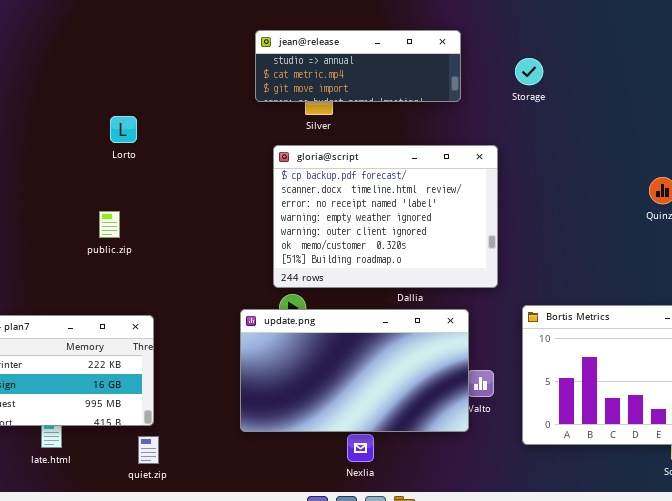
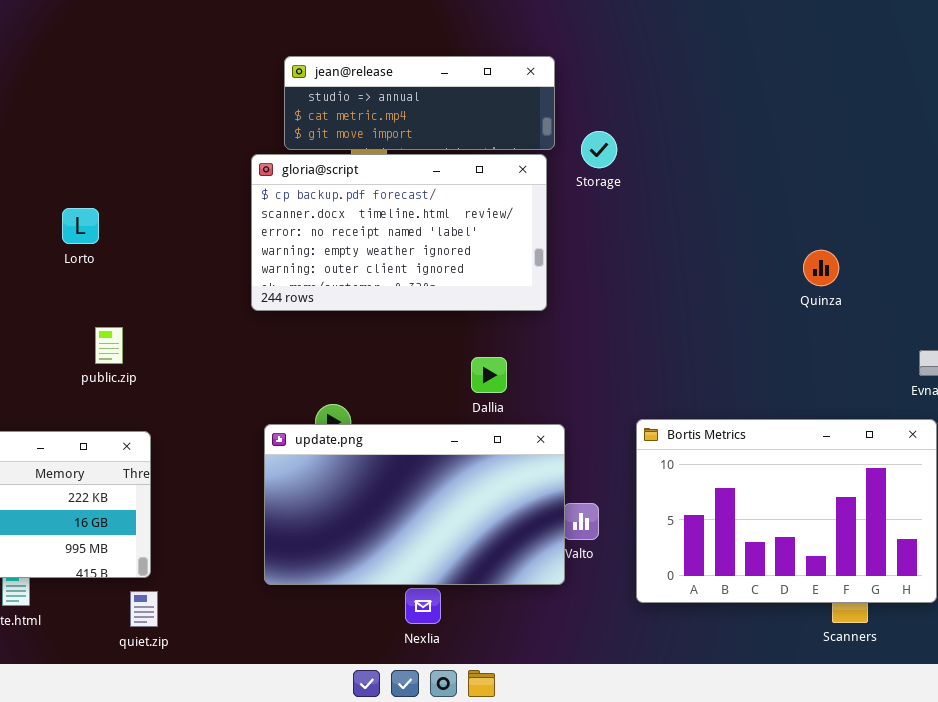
Storage: [515,58,543,85] -> [581,131,617,168], moved
Lorto: [110,116,137,143] -> [62,208,99,244], moved
gloria@script: [273,145,498,288] -> [251,154,547,311], moved, resized
public.zip: [99,211,120,238] -> [95,327,123,364], moved

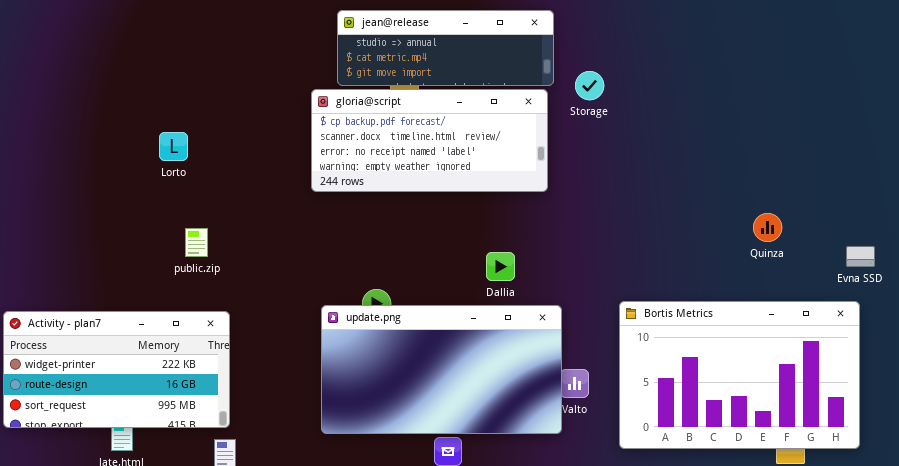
gloria@script: [251,154,547,311] -> [311,89,548,192], resized
Quinza: [803,250,839,286] -> [753,213,782,242], moved

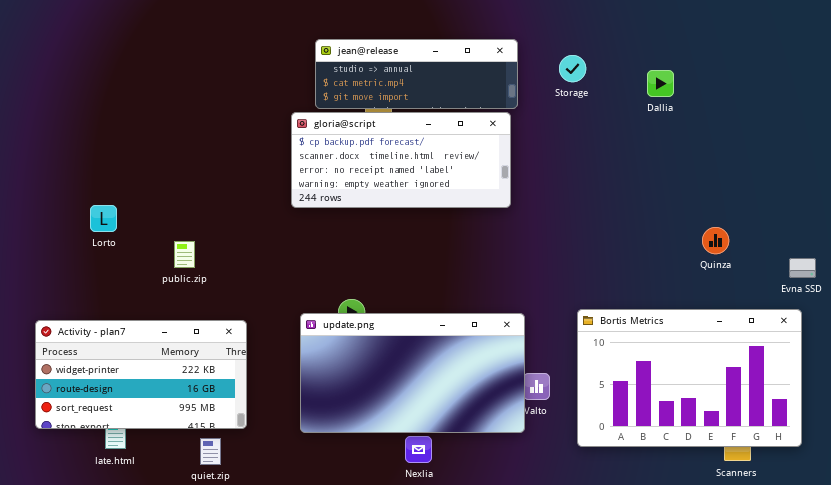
Storage: [575,71,604,100] -> [559,55,586,82], moved
Lorto: [159,132,188,161] -> [90,205,117,232], moved
Dallia: [486,252,515,281] -> [647,70,674,97], moved
Activity - plan7: [3,311,230,428] -> [35,320,247,429], moved

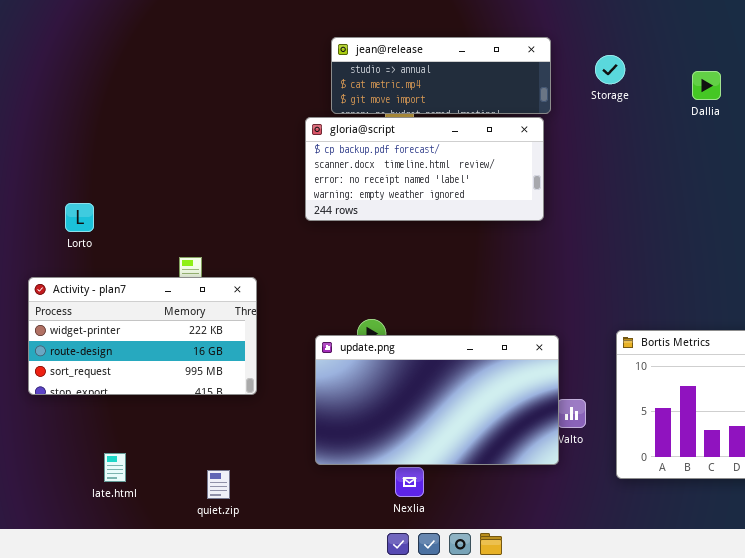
Lorto: [90,205,117,232] -> [65,203,94,232], moved
Activity - plan7: [35,320,247,429] -> [28,277,257,395], moved
Nexlia: [405,436,432,463] -> [395,467,424,497], moved

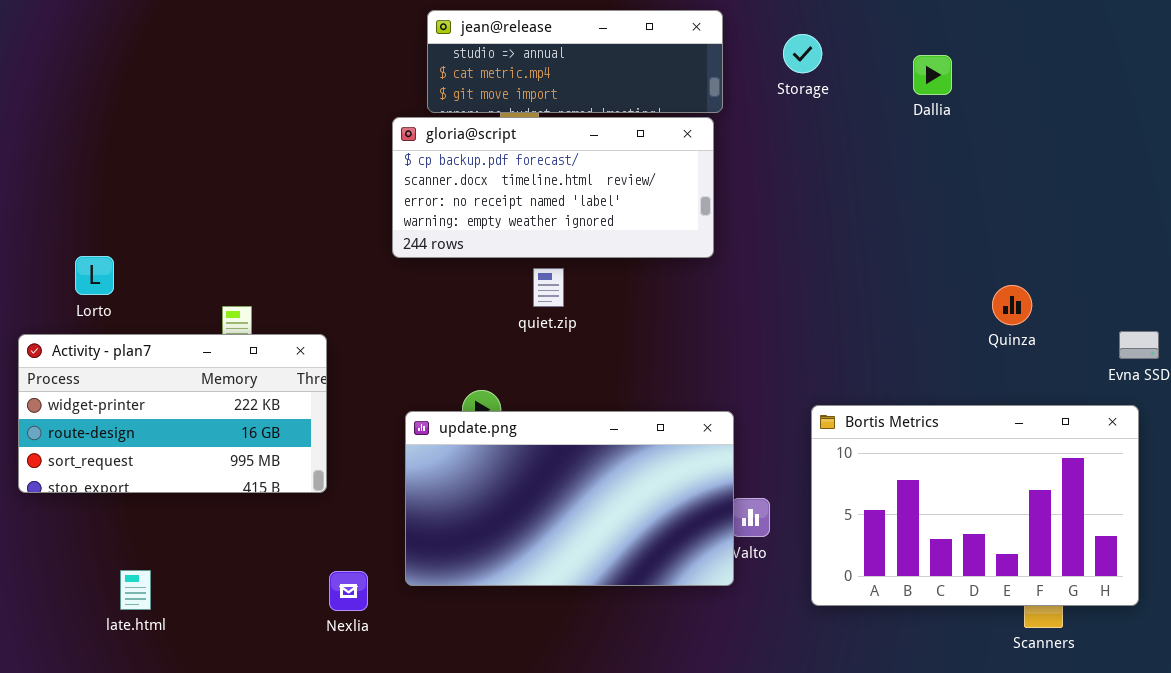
Lorto: [65,203,94,232] -> [75,256,114,295], moved
Nexlia: [395,467,424,497] -> [329,571,368,611], moved
quiet.zip: [207,470,230,499] -> [533,268,564,307], moved

